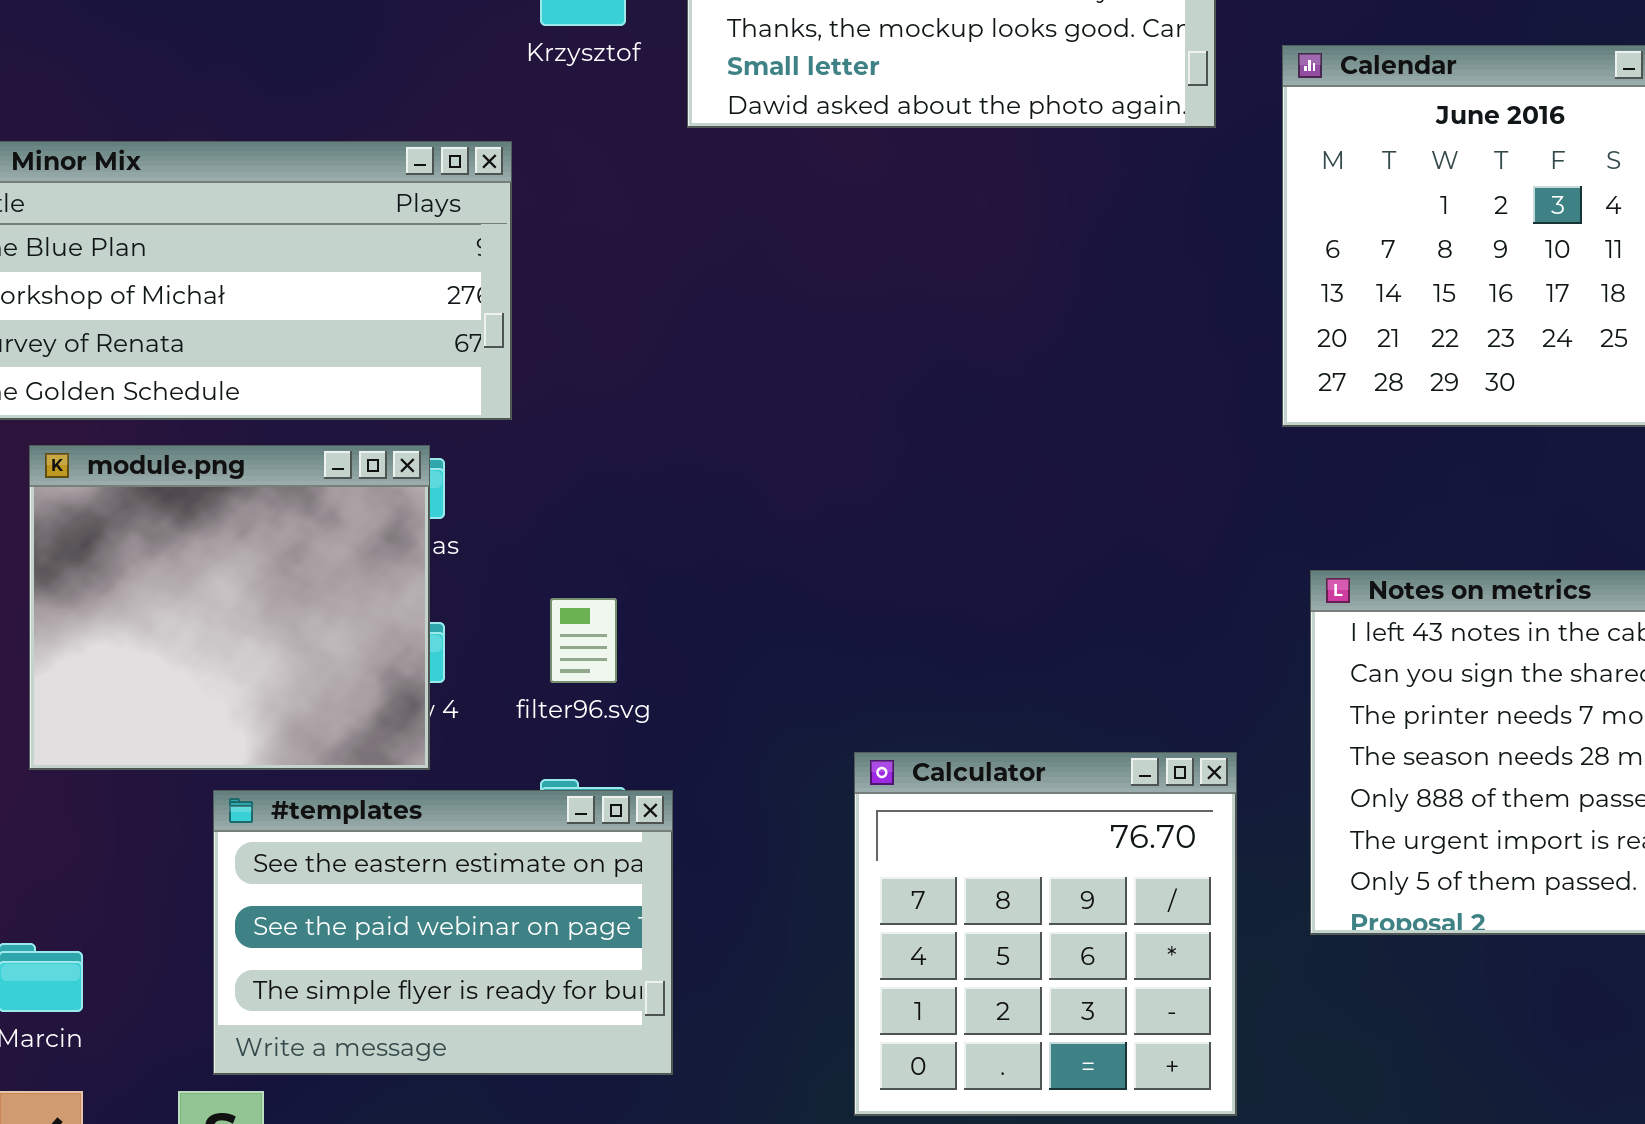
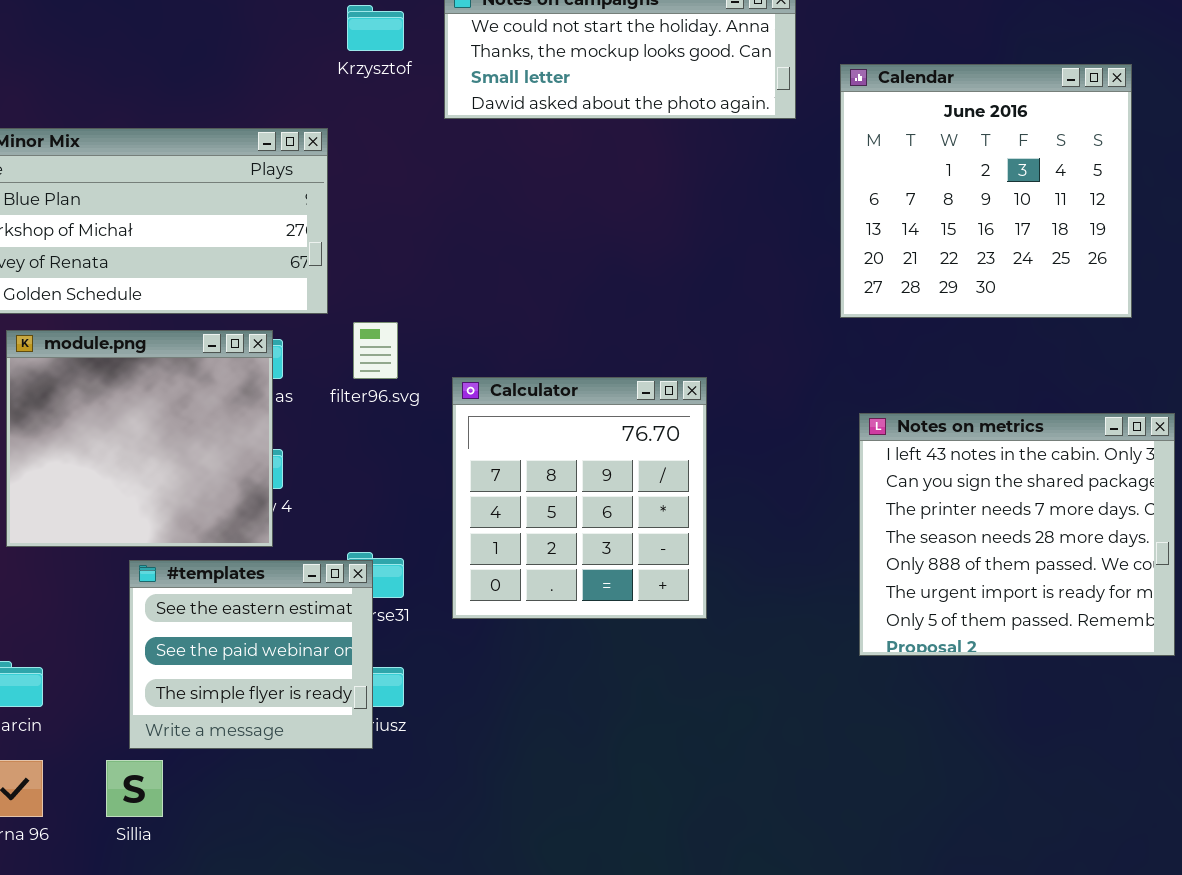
filter96.svg: [550,598,617,683] -> [353,322,398,379], moved
Calculator: [854,752,1237,1116] -> [452,377,707,619], moved
#templates: [213,790,673,1075] -> [129,560,373,749], resized

